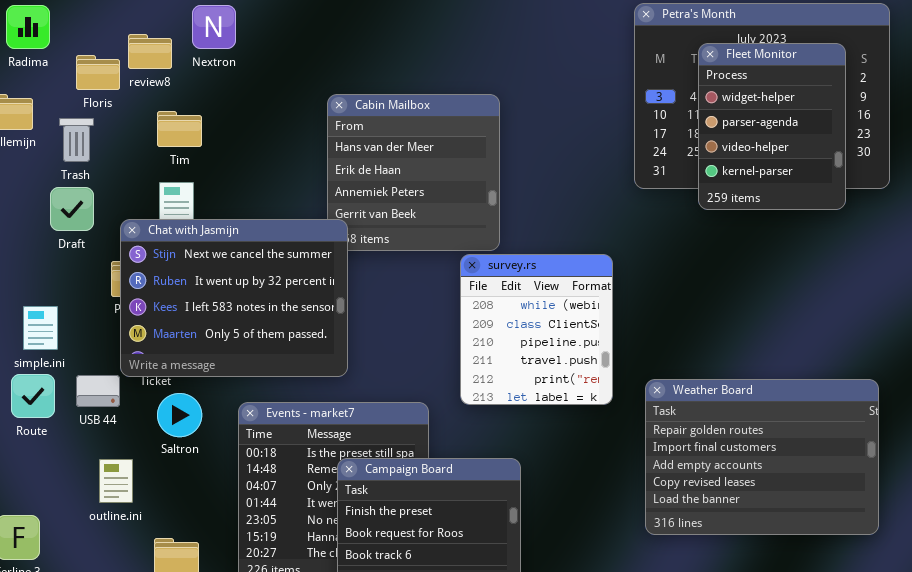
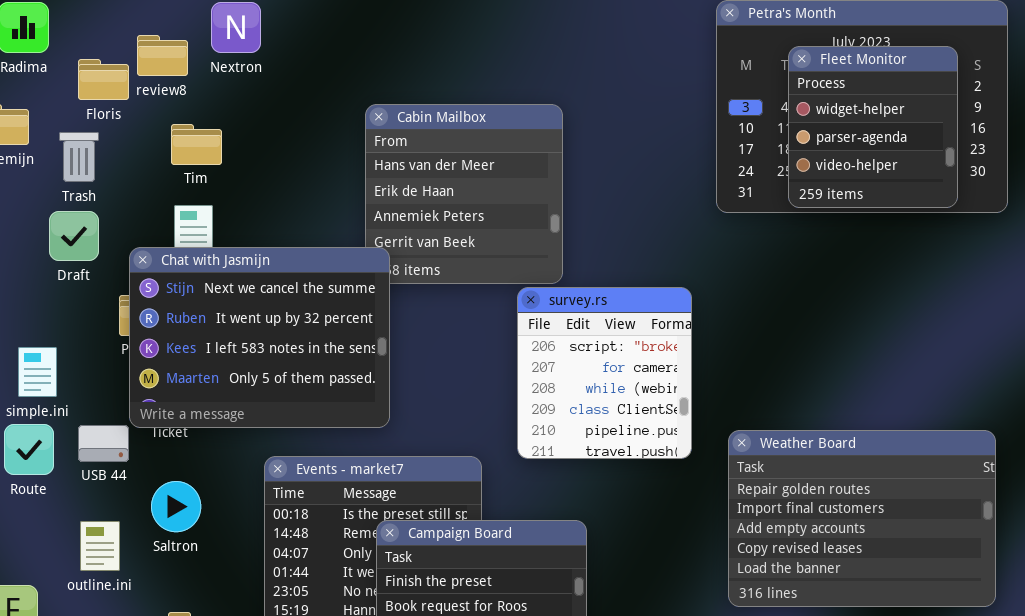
Fleet Monitor: [698,43,846,210] -> [788,46,958,208], resized
survey.rs: [460,254,613,405] -> [517,287,692,459], scrolled up 2 rows
Saltron: [157,393,202,437] -> [151,481,201,532], moved
outline.ini: [99,459,133,503] -> [80,521,120,571], moved

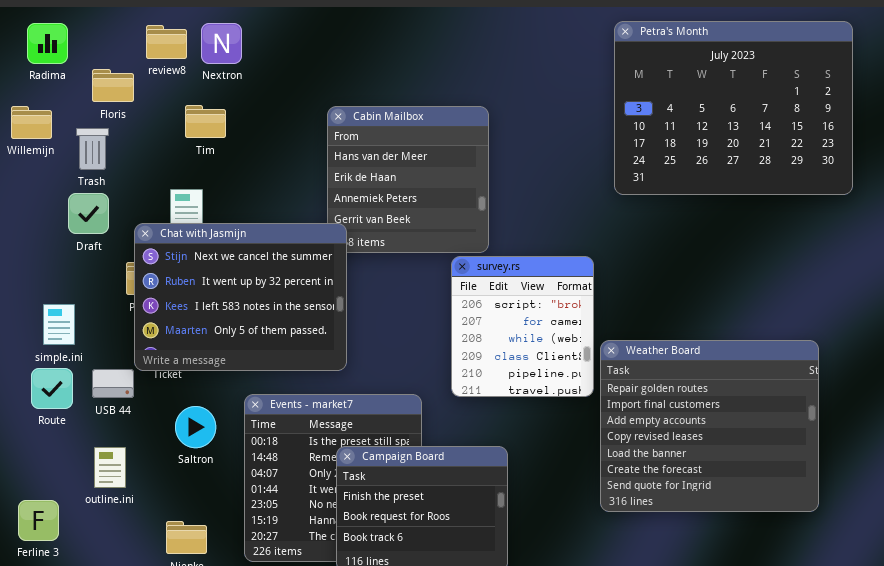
review8: [137,35,188,76] -> [146,25,187,59], moved
Fleet Monitor: [788,46,958,208] -> none, closed
Tim: [171,124,222,165] -> [185,105,226,138], moved
Weather Board: [728,430,996,607] -> [600,340,819,512], moved, resized
Saltron: [151,481,201,532] -> [175,406,216,448], moved

